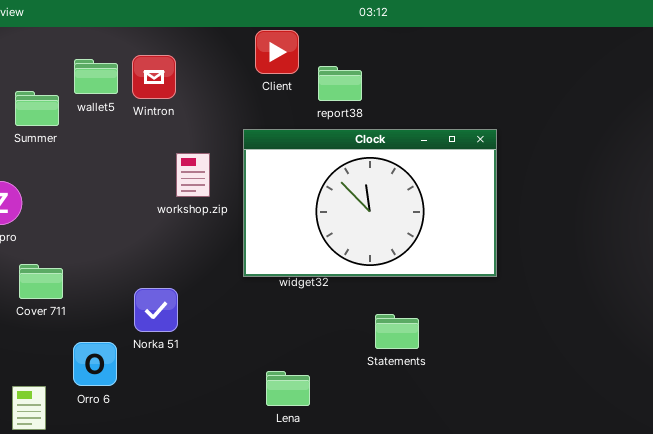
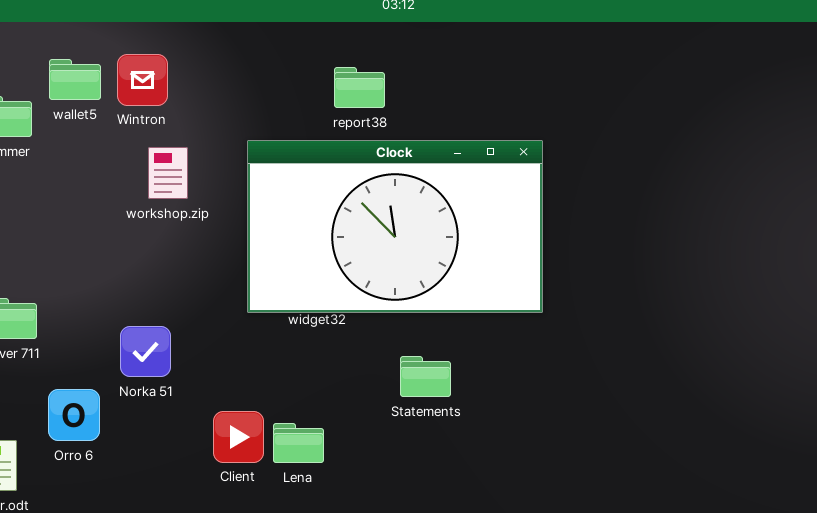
Client: [255,30,299,74] -> [213,411,264,463], moved
workshop.zip: [176,153,210,197] -> [148,147,188,199], moved

